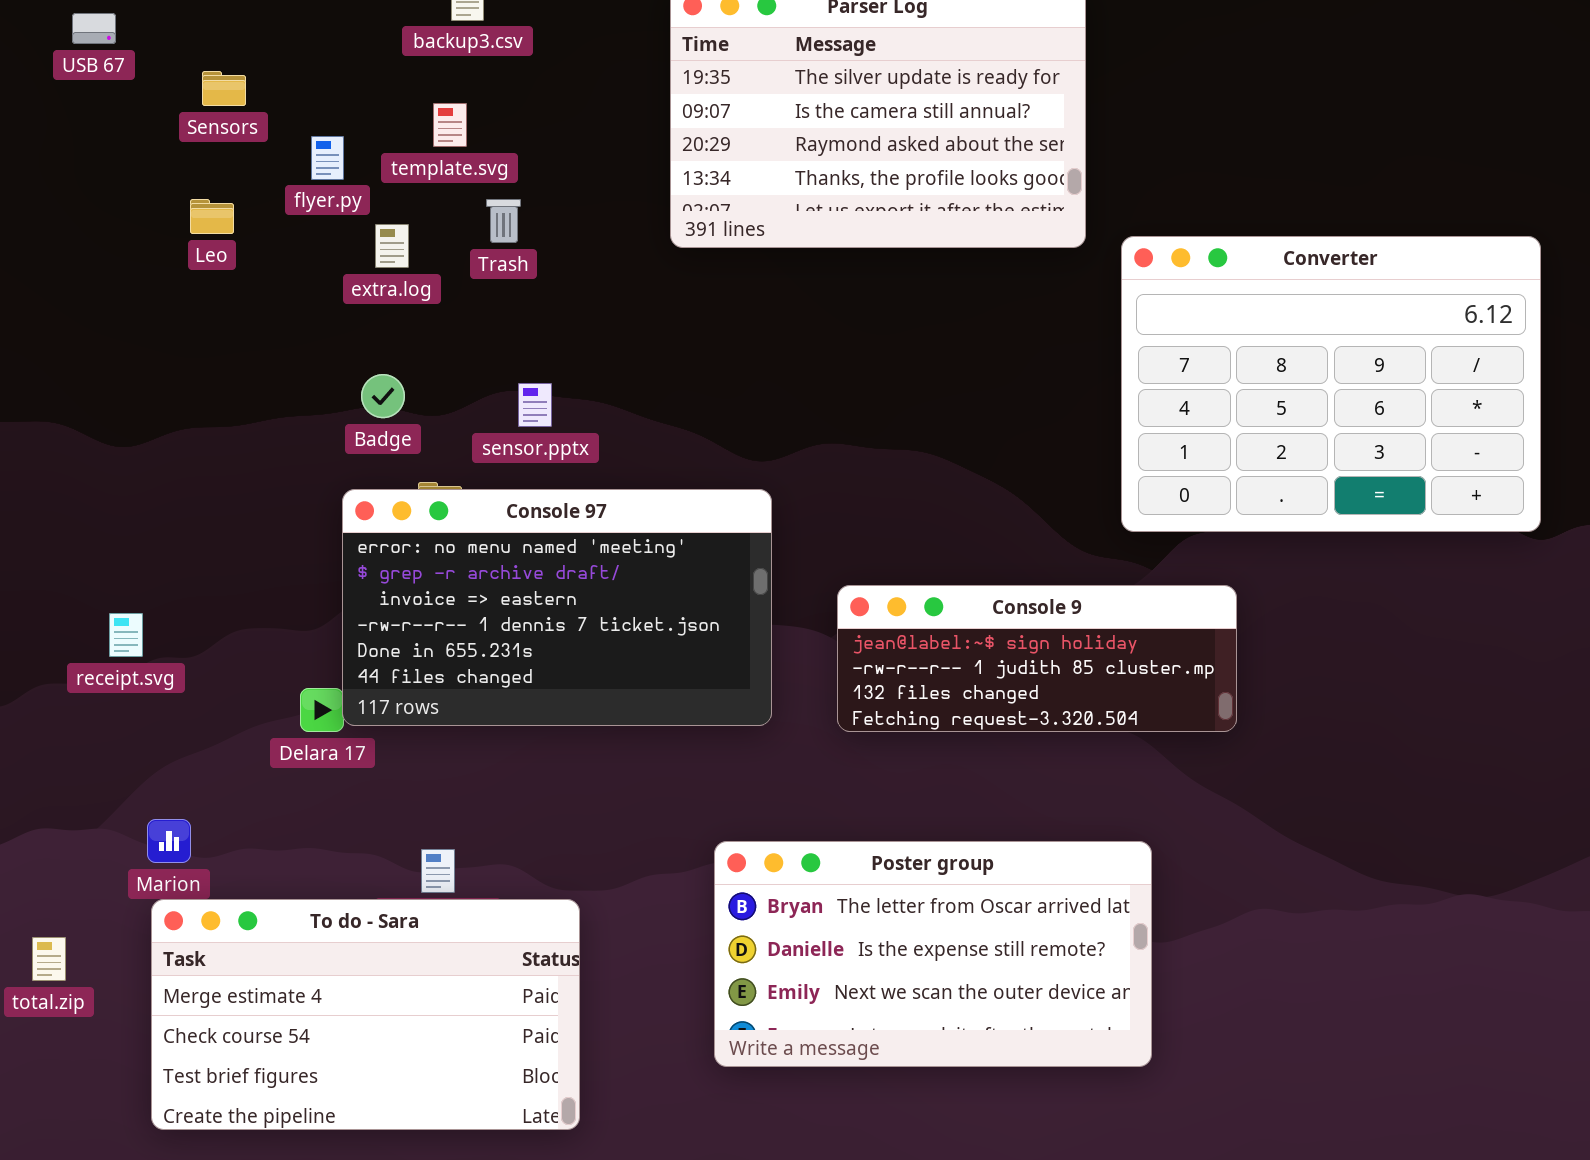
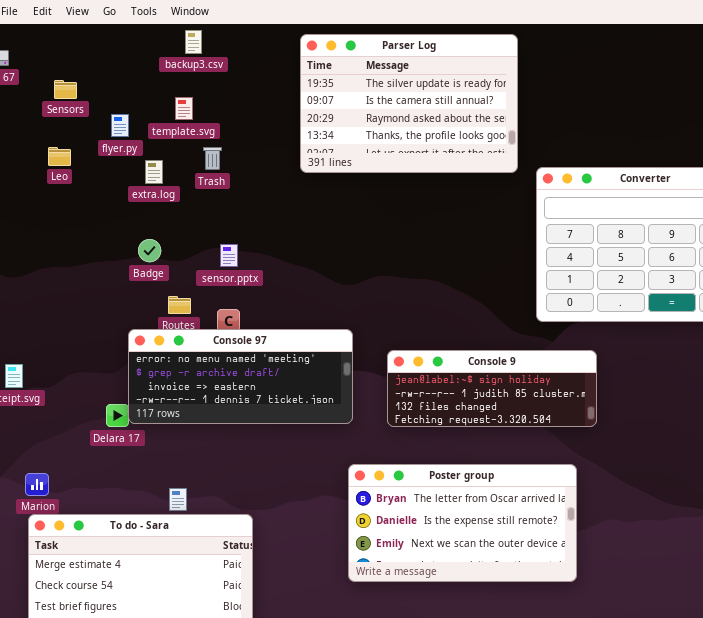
Console 97: [342,489,772,726] -> [128,329,353,424], resized
Poster group: [714,841,1152,1067] -> [348,464,577,582], moved

